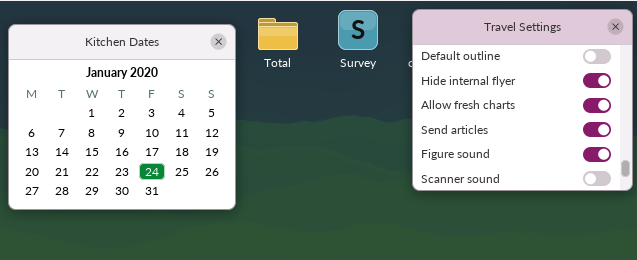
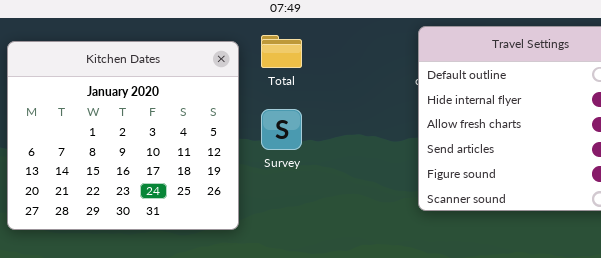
Survey: [338,10,378,50] -> [261,109,302,150], moved

